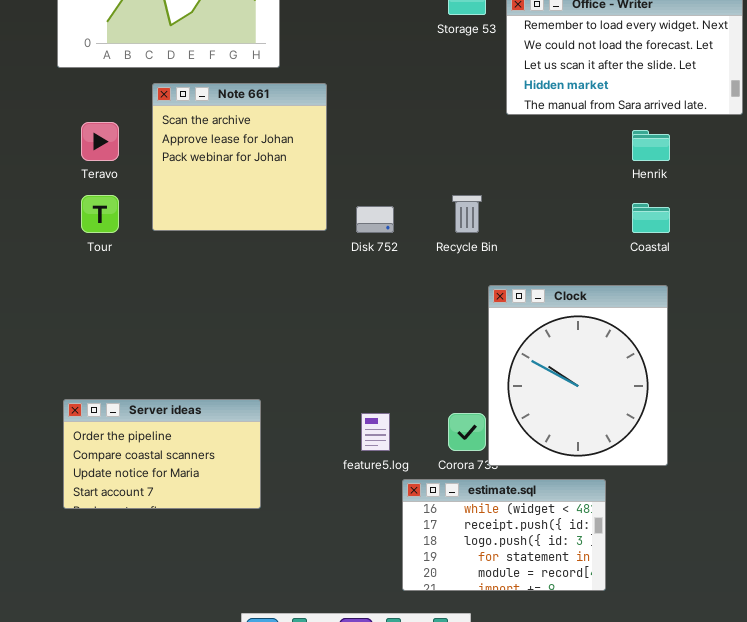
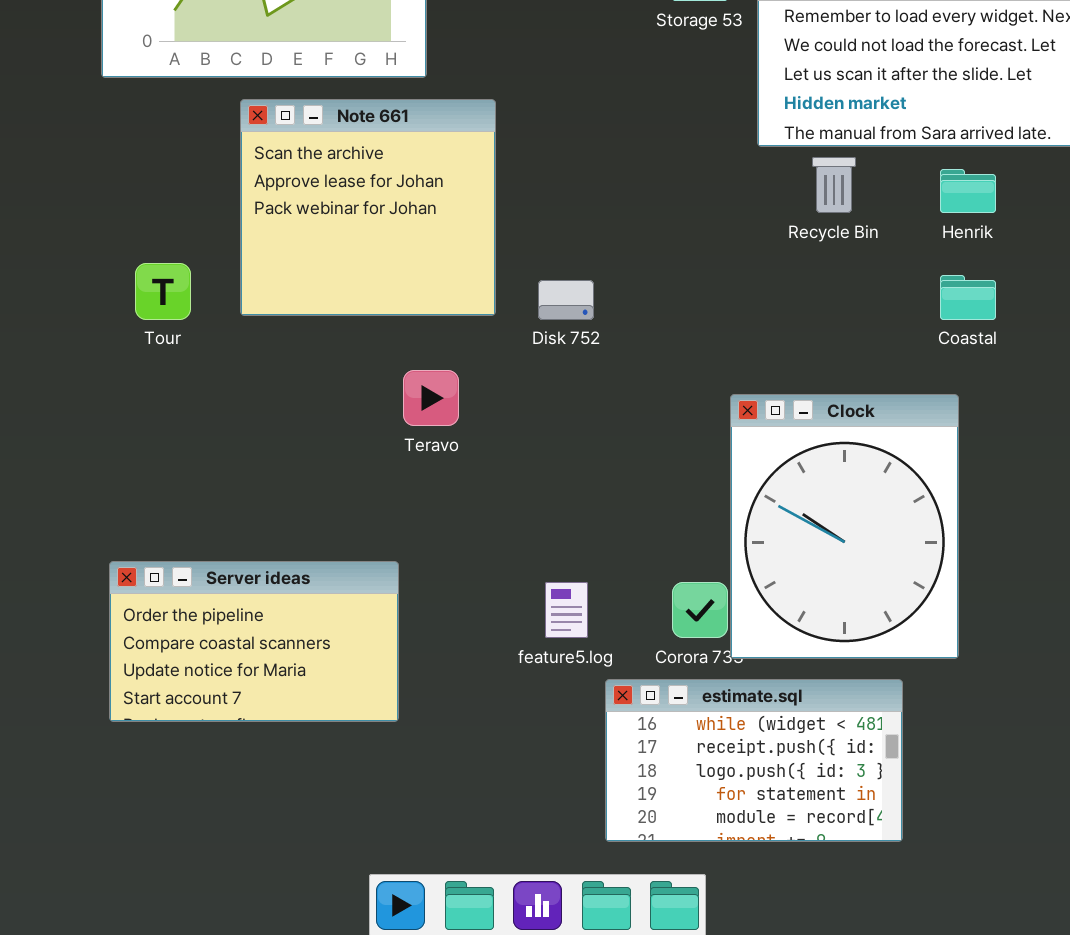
Teravo: [81,122,119,161] -> [403,370,459,426], moved
Recycle Bin: [452,195,482,233] -> [812,157,856,213], moved
Clock: [488,285,668,466] -> [730,394,959,659], resized

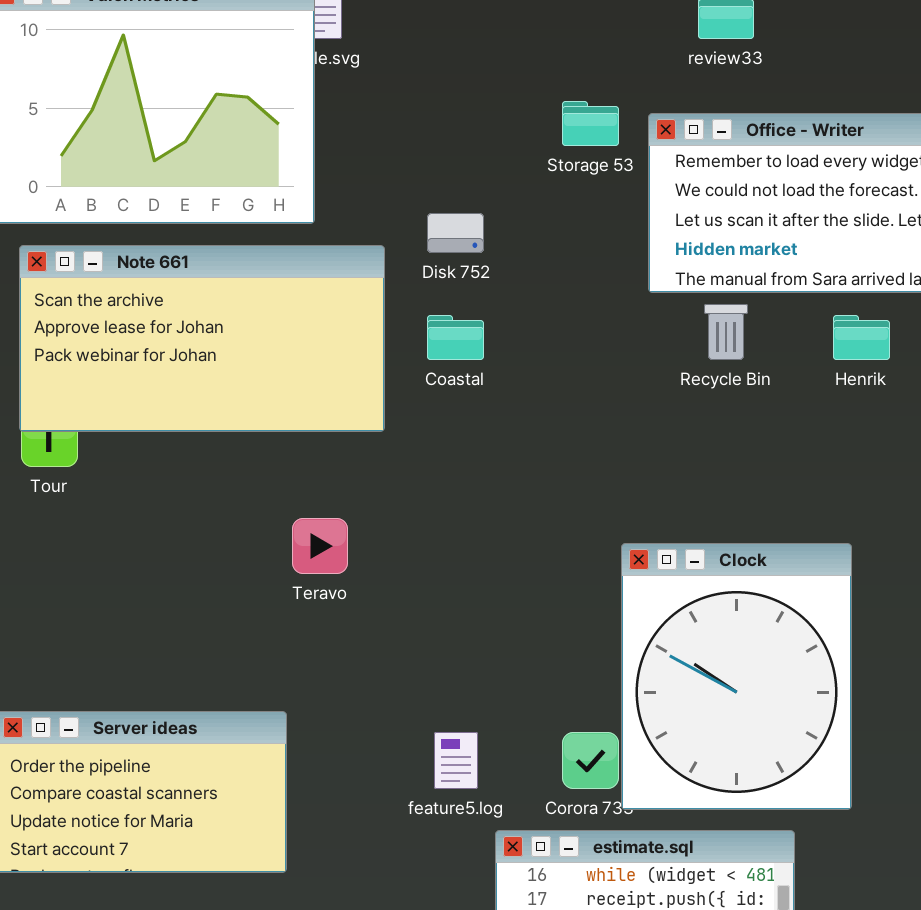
Note 661: [240,99,496,316] -> [19,245,385,432], resized
Coastal: [940,275,996,320] -> [427,315,484,360], moved
Disk 752: [538,280,594,320] -> [427,213,484,253], moved

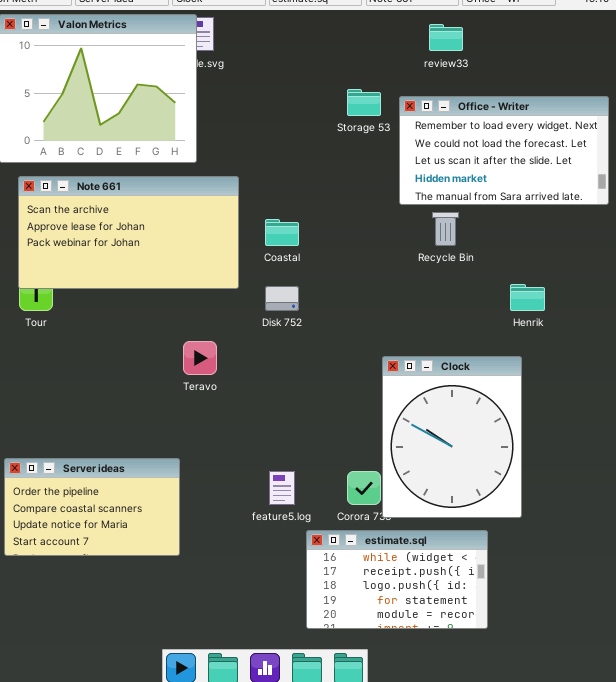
Disk 752: [427,213,484,253] -> [265,286,299,311], moved
Henrik: [833,315,890,360] -> [510,284,545,311], moved

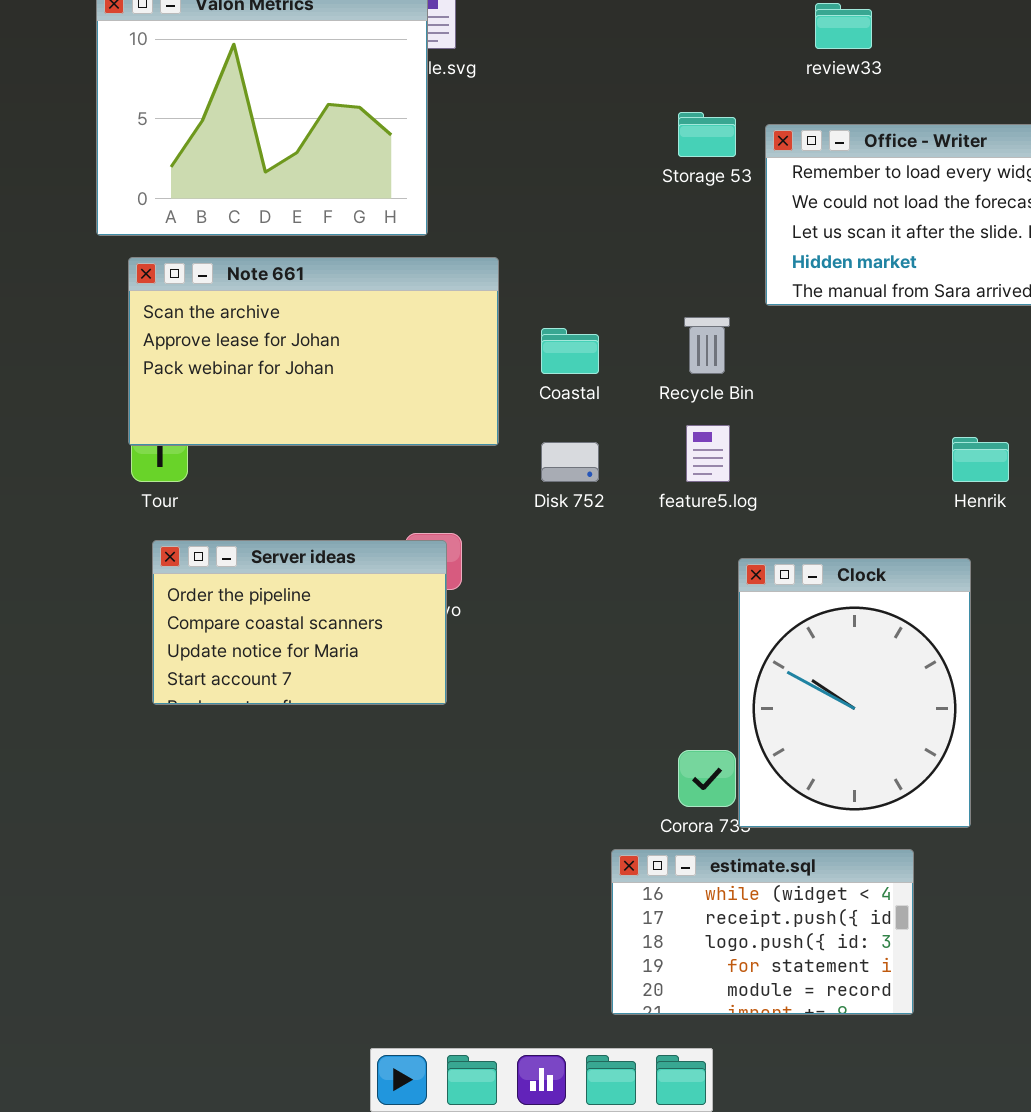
Recycle Bin: [432,212,459,246] -> [684,317,730,374], moved
Server ideas: [4,458,180,556] -> [152,540,447,705], moved
feature5.log: [269,471,295,505] -> [686,425,730,482], moved

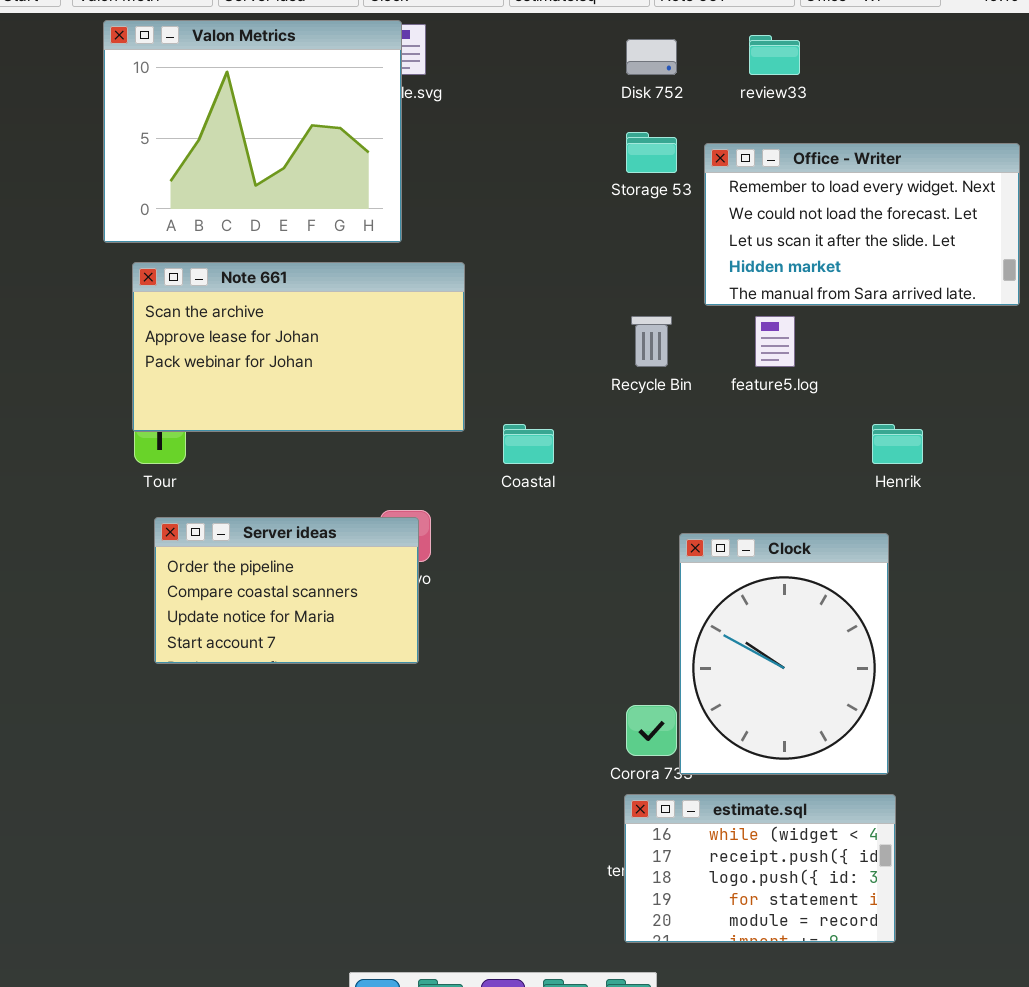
Coastal: [541,328,599,374] -> [503,424,554,464], moved
feature5.log: [686,425,730,482] -> [755,316,795,367], moved
Disk 752: [541,442,599,482] -> [626,39,677,75], moved
estimate.sql: [611,849,914,1015] -> [624,794,896,943], moved

